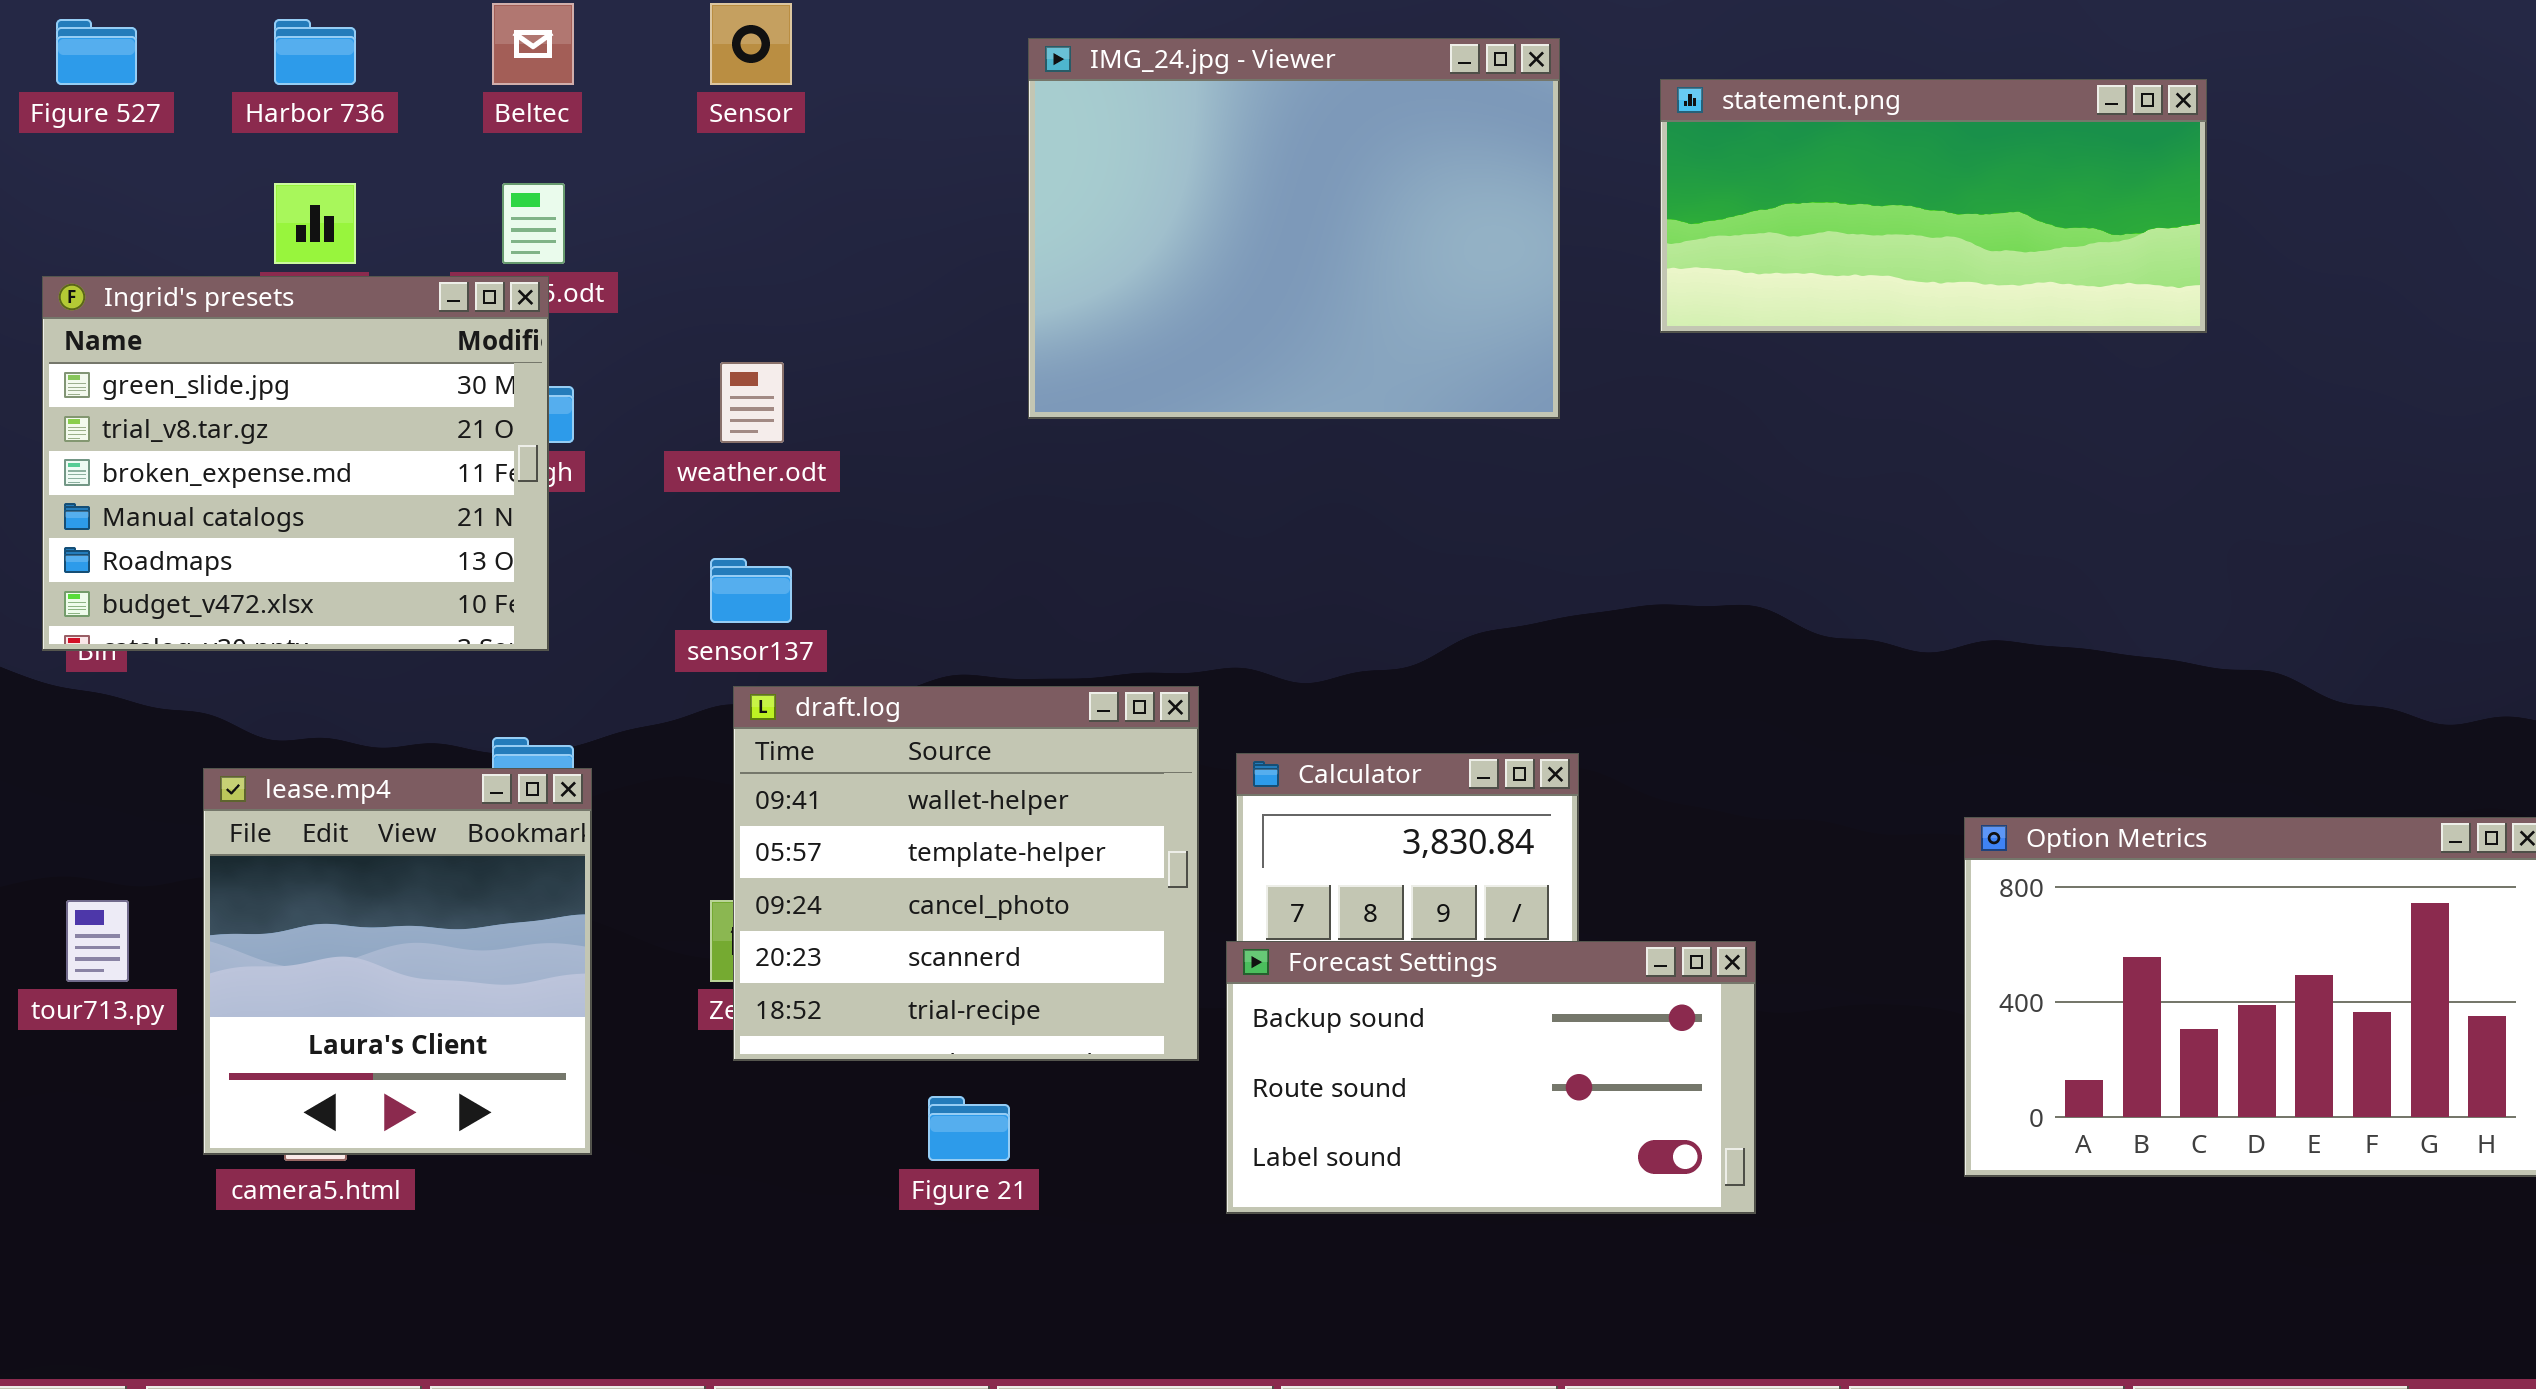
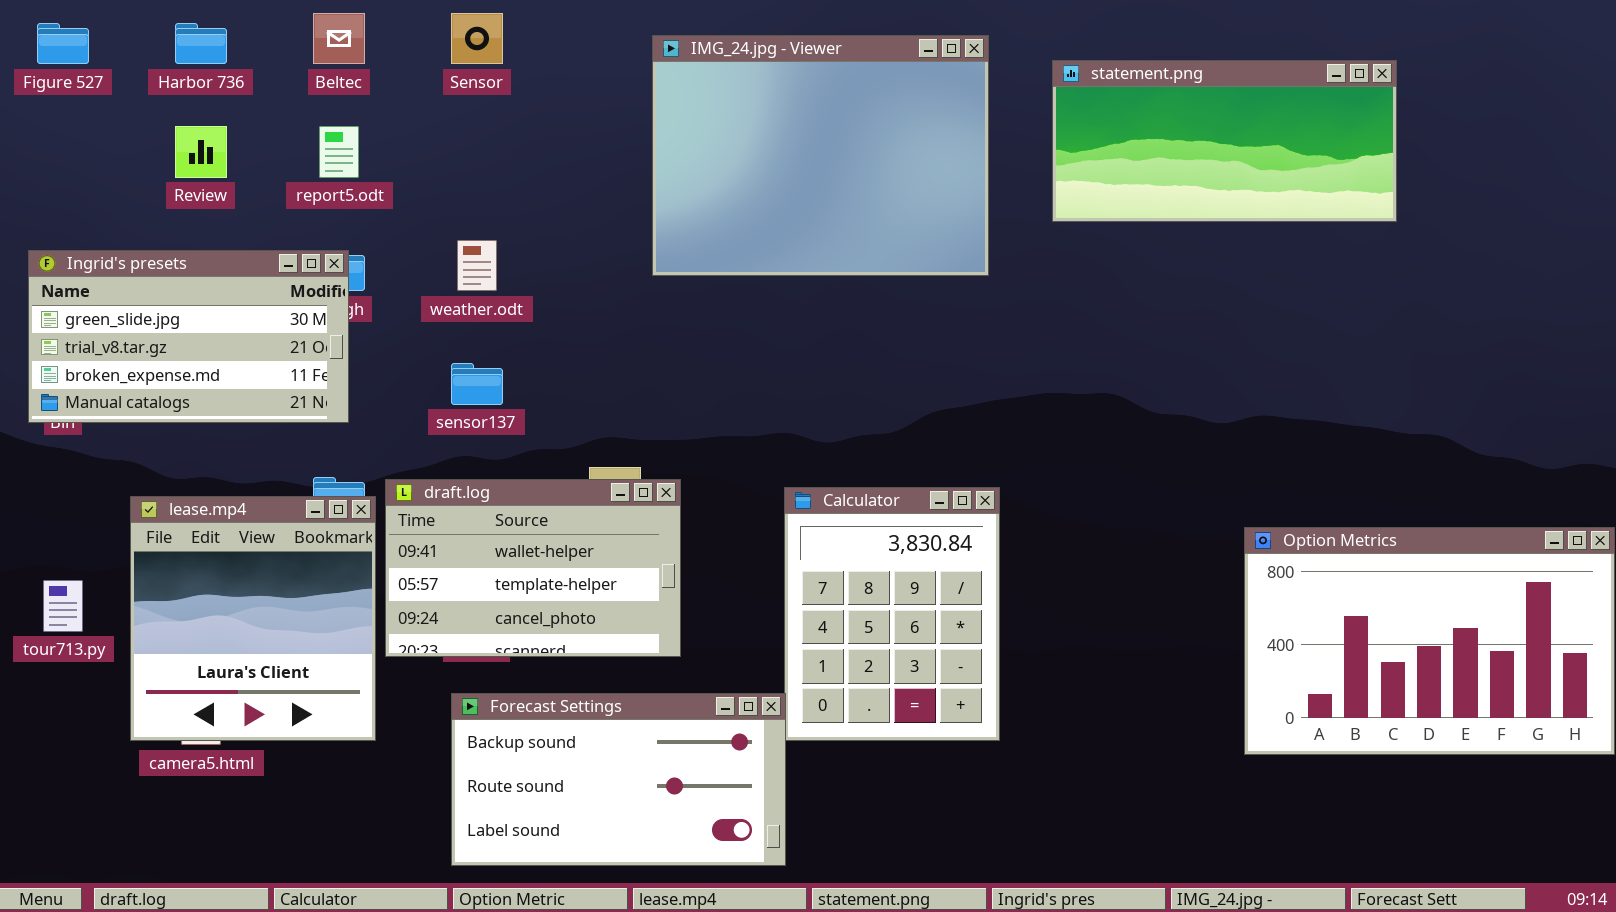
Ingrid's presets: [42,276,549,651] -> [28,250,349,423], resized
draft.log: [733,686,1199,1061] -> [385,479,681,657], moved, resized
Forecast Settings: [1226,941,1756,1214] -> [451,693,786,866], moved

